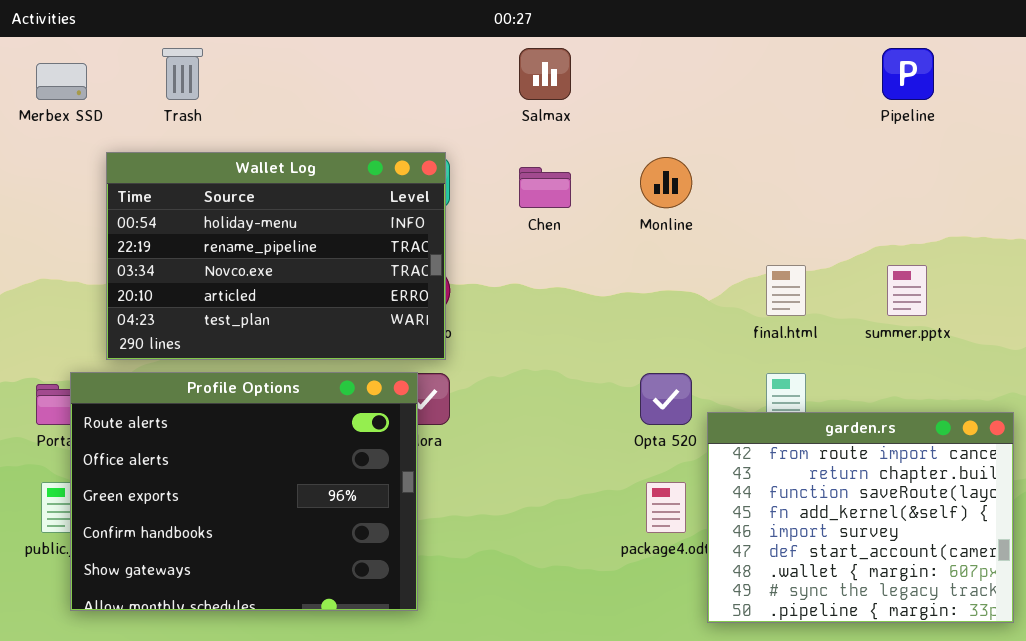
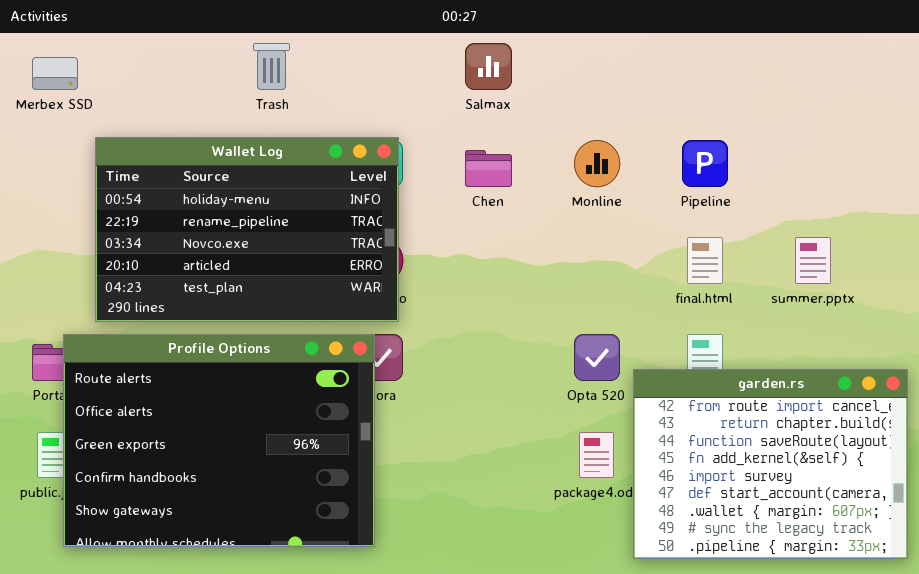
Trash: [162,48,203,100] -> [253,43,290,90], moved
Pipeline: [882,48,934,100] -> [682,140,728,187], moved

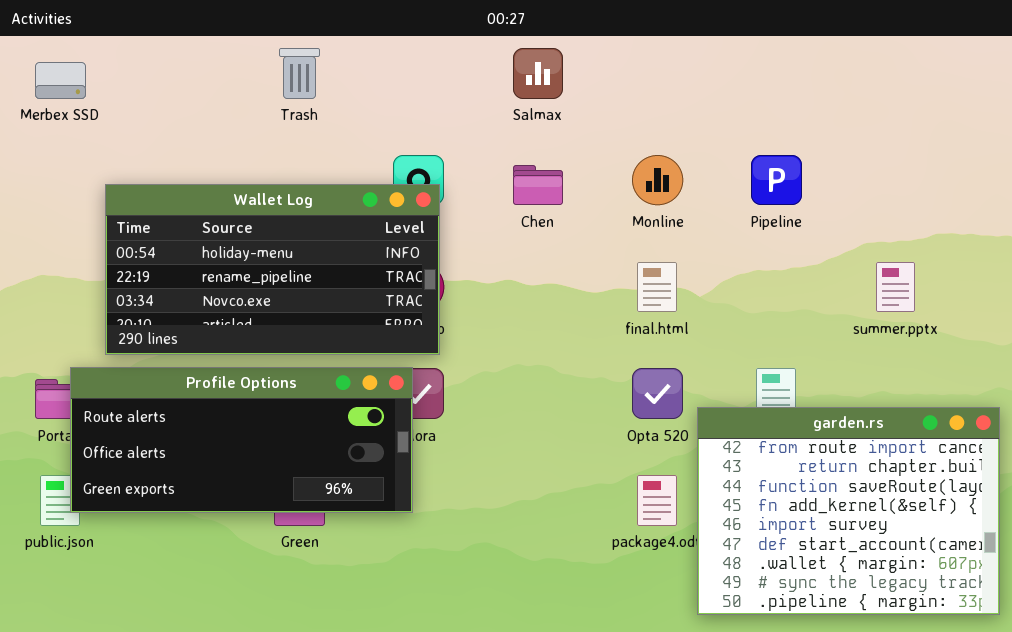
Wallet Log: [95,137,399,322] -> [105,184,440,355], resized
final.html: [687,237,723,284] -> [637,262,677,312], moved
Profile Options: [63,334,375,547] -> [70,367,413,513], resized

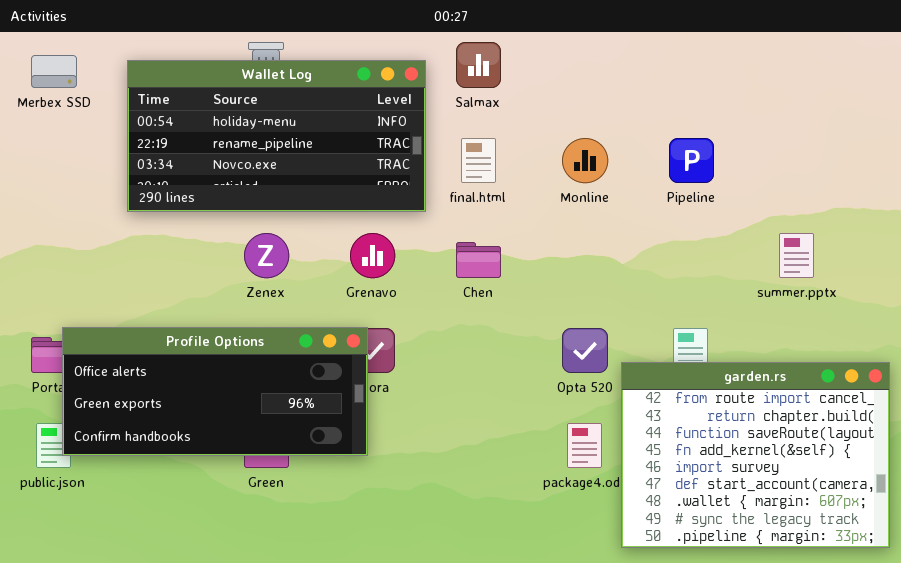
Chen: [513,165,563,205] -> [456,242,501,278], moved
Wallet Log: [105,184,440,355] -> [127,60,426,212], moved
final.html: [637,262,677,312] -> [461,138,496,183], moved
Profile Options: [70,367,413,513] -> [62,327,368,456], scrolled down 1 row

